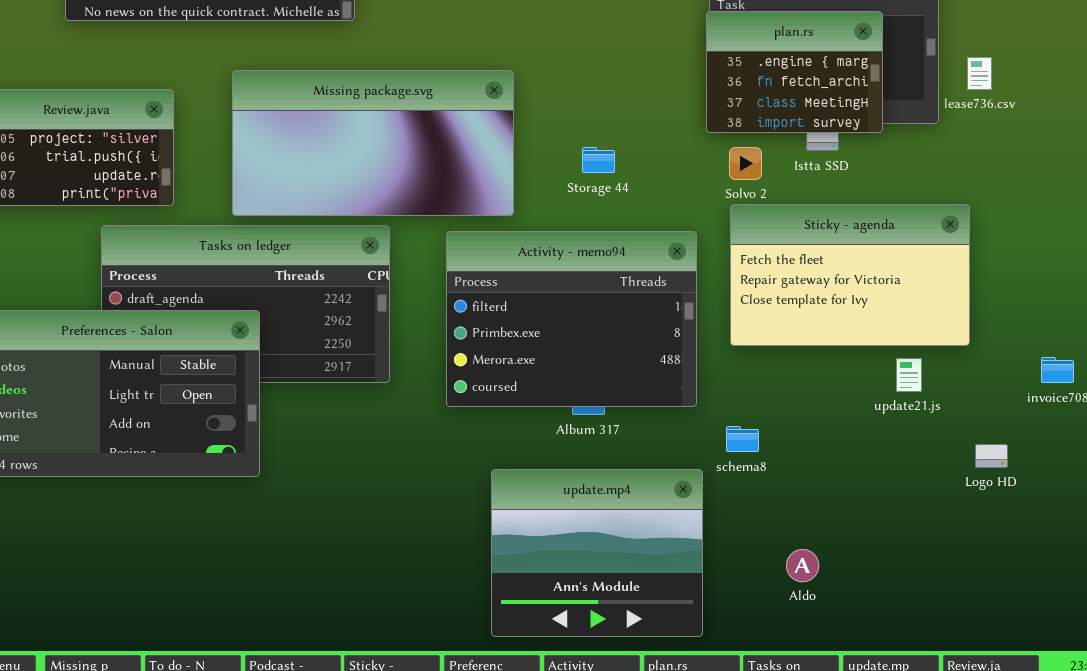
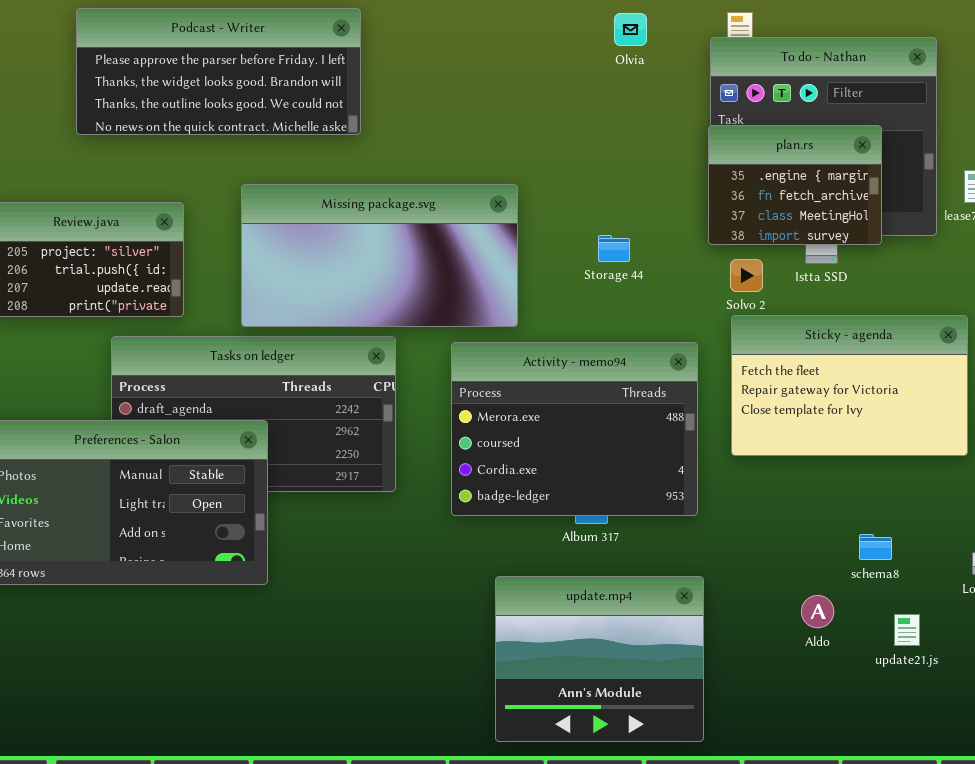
Storage 44: [582,147,615,173] -> [598,235,630,262], moved
Activity - memo94: [446,231,697,407] -> [451,342,698,516], scrolled down 2 rows
update21.js: [896,358,922,392] -> [894,614,920,646], moved
schema8: [726,426,759,452] -> [859,534,892,560], moved
Aldo: [786,549,819,582] -> [801,595,834,628], moved

